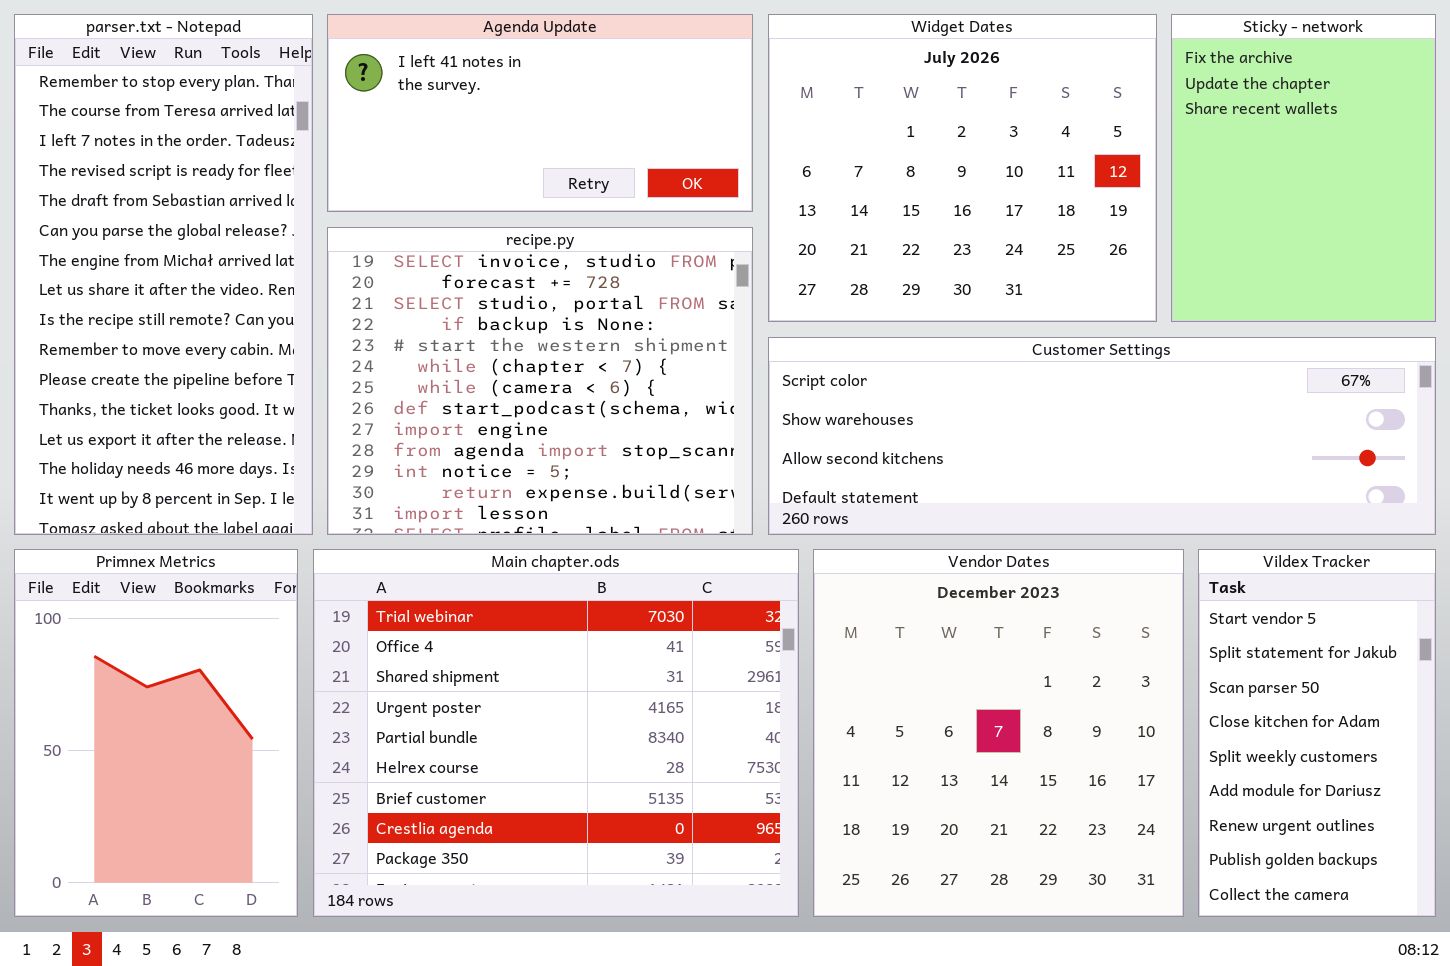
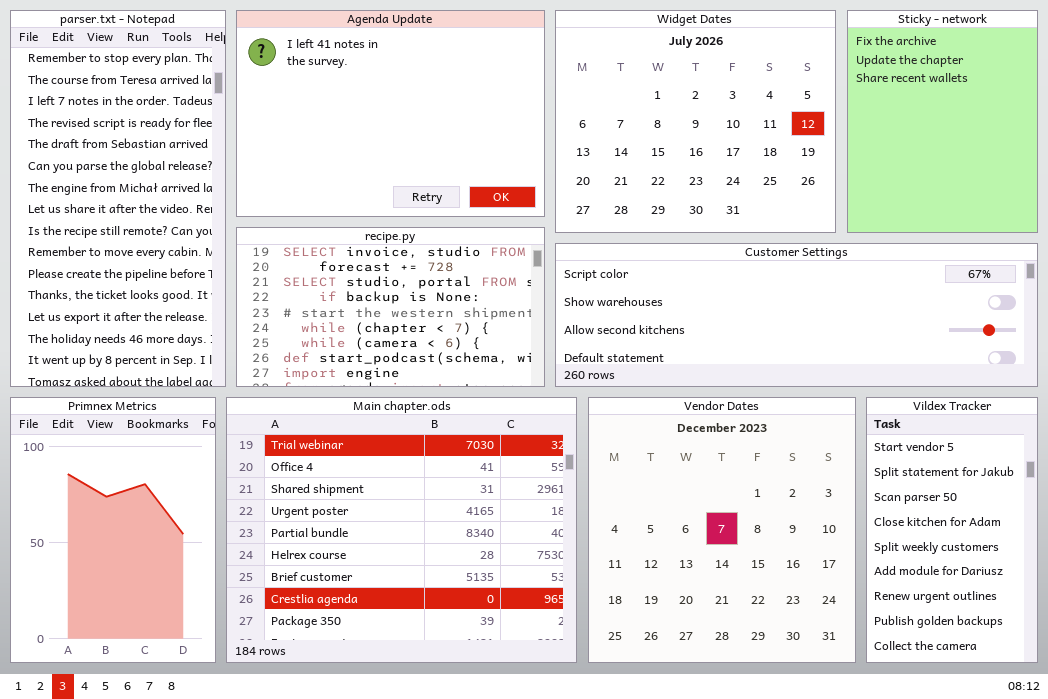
Agenda Update: [327,14,753,212] -> [236,10,545,217], resized
recipe.py: [327,227,753,535] -> [236,227,545,387], resized

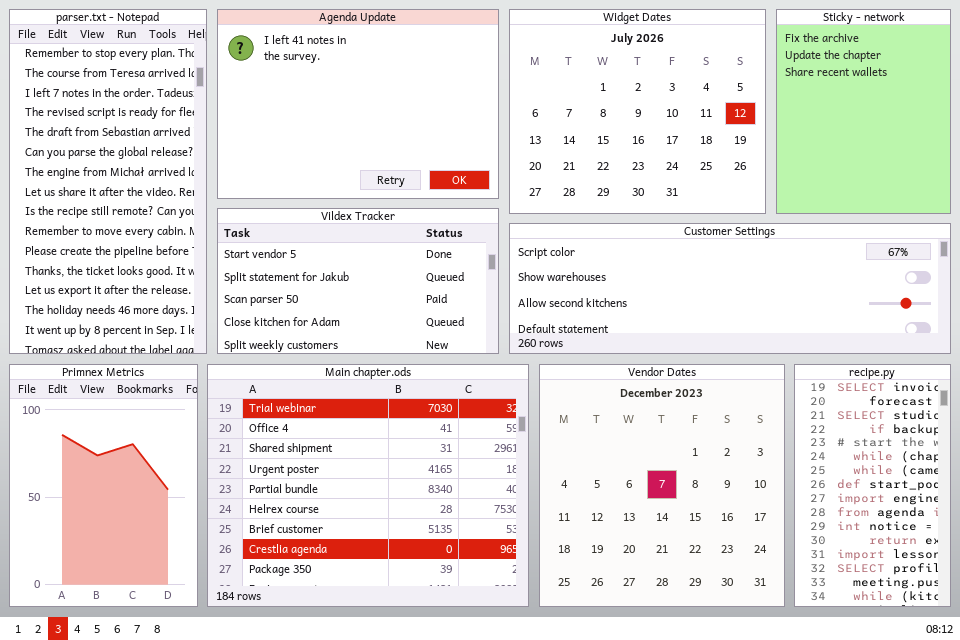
recipe.py: [236,227,545,387] -> [794,364,951,607], moved, resized
Vildex Tracker: [866,397,1038,663] -> [217,208,499,354], moved, resized

